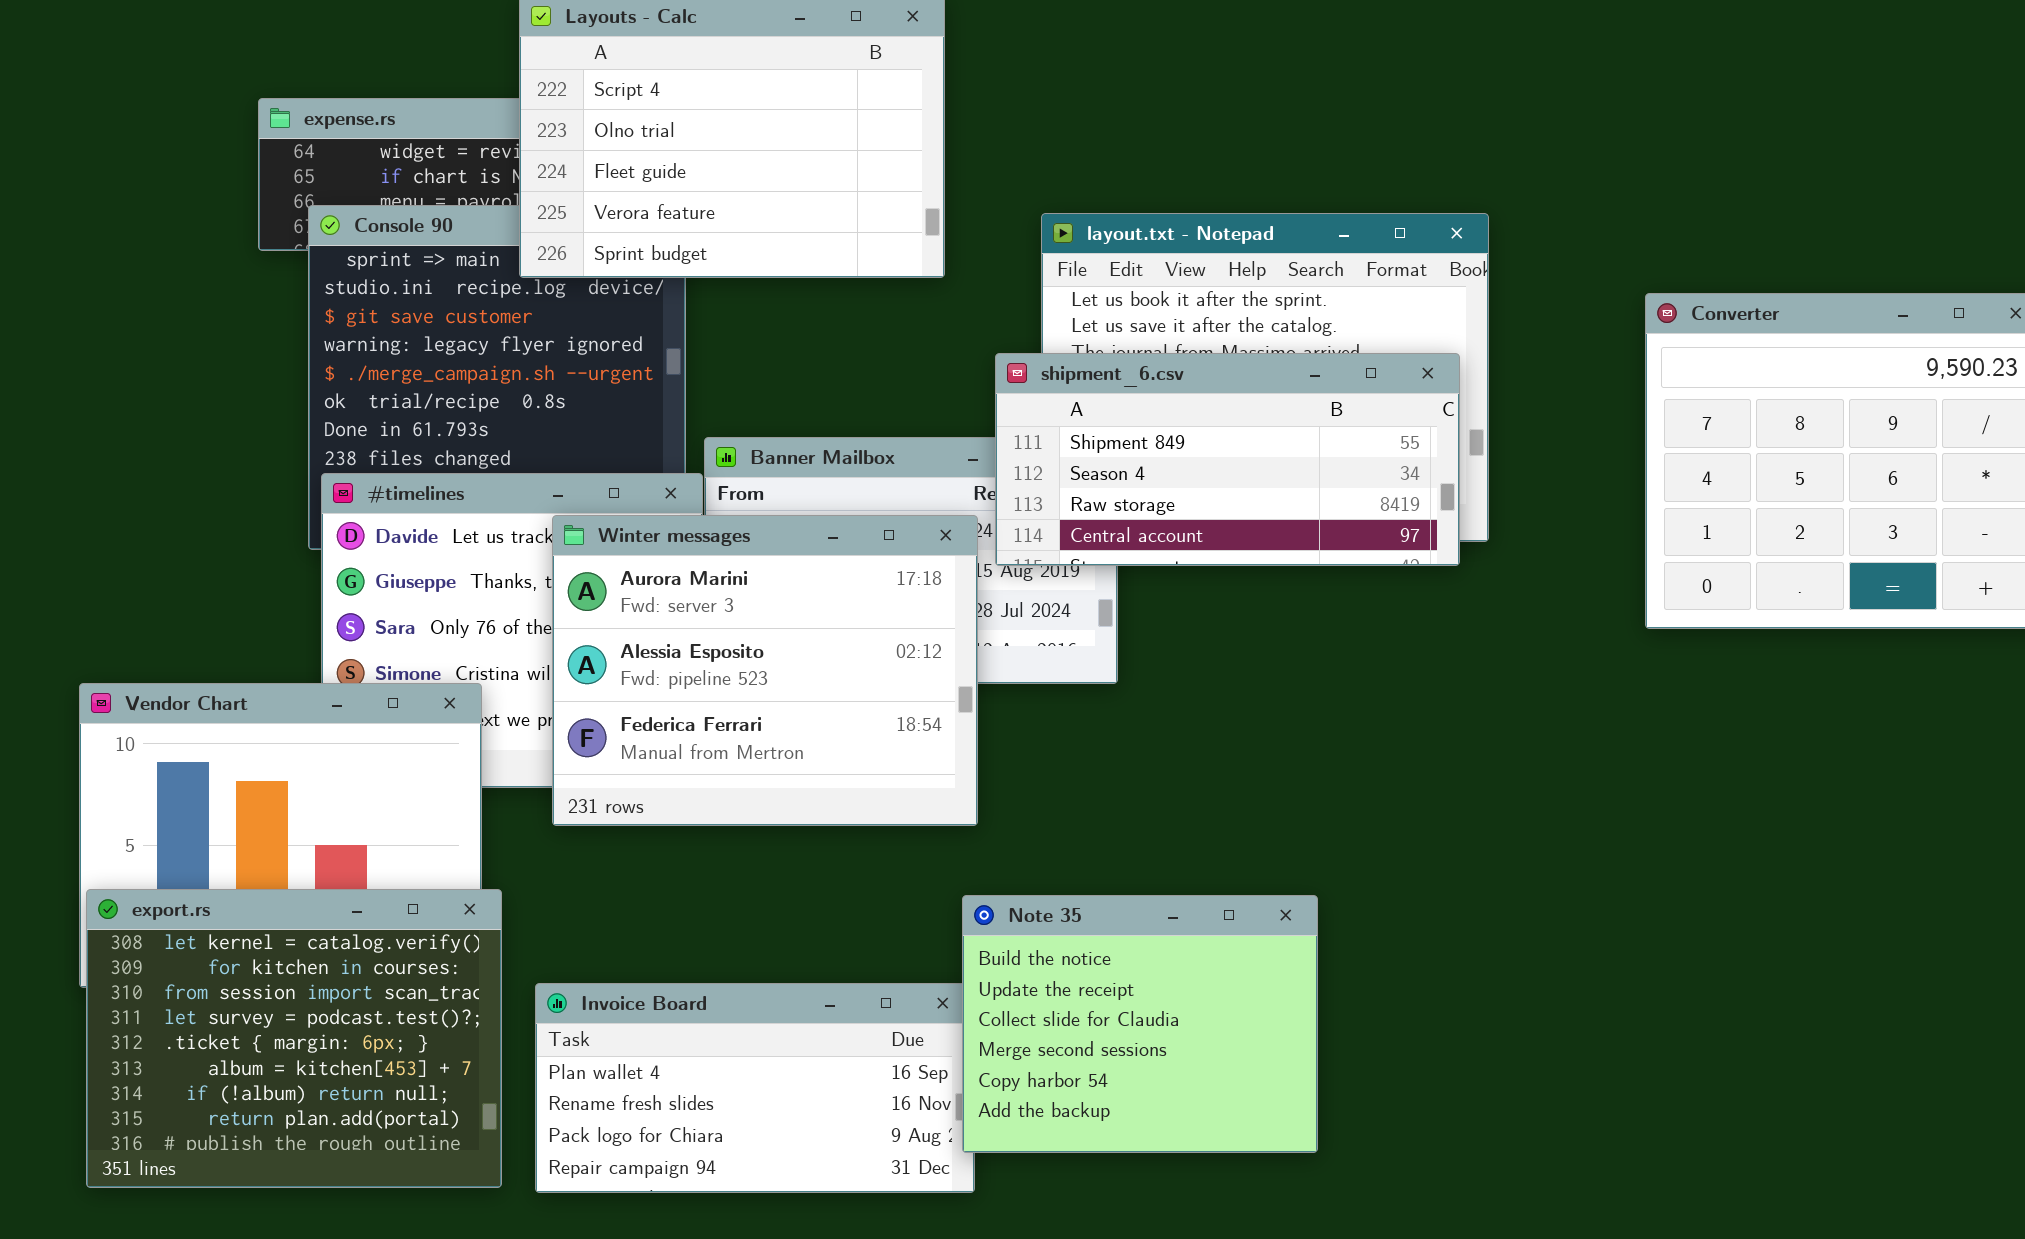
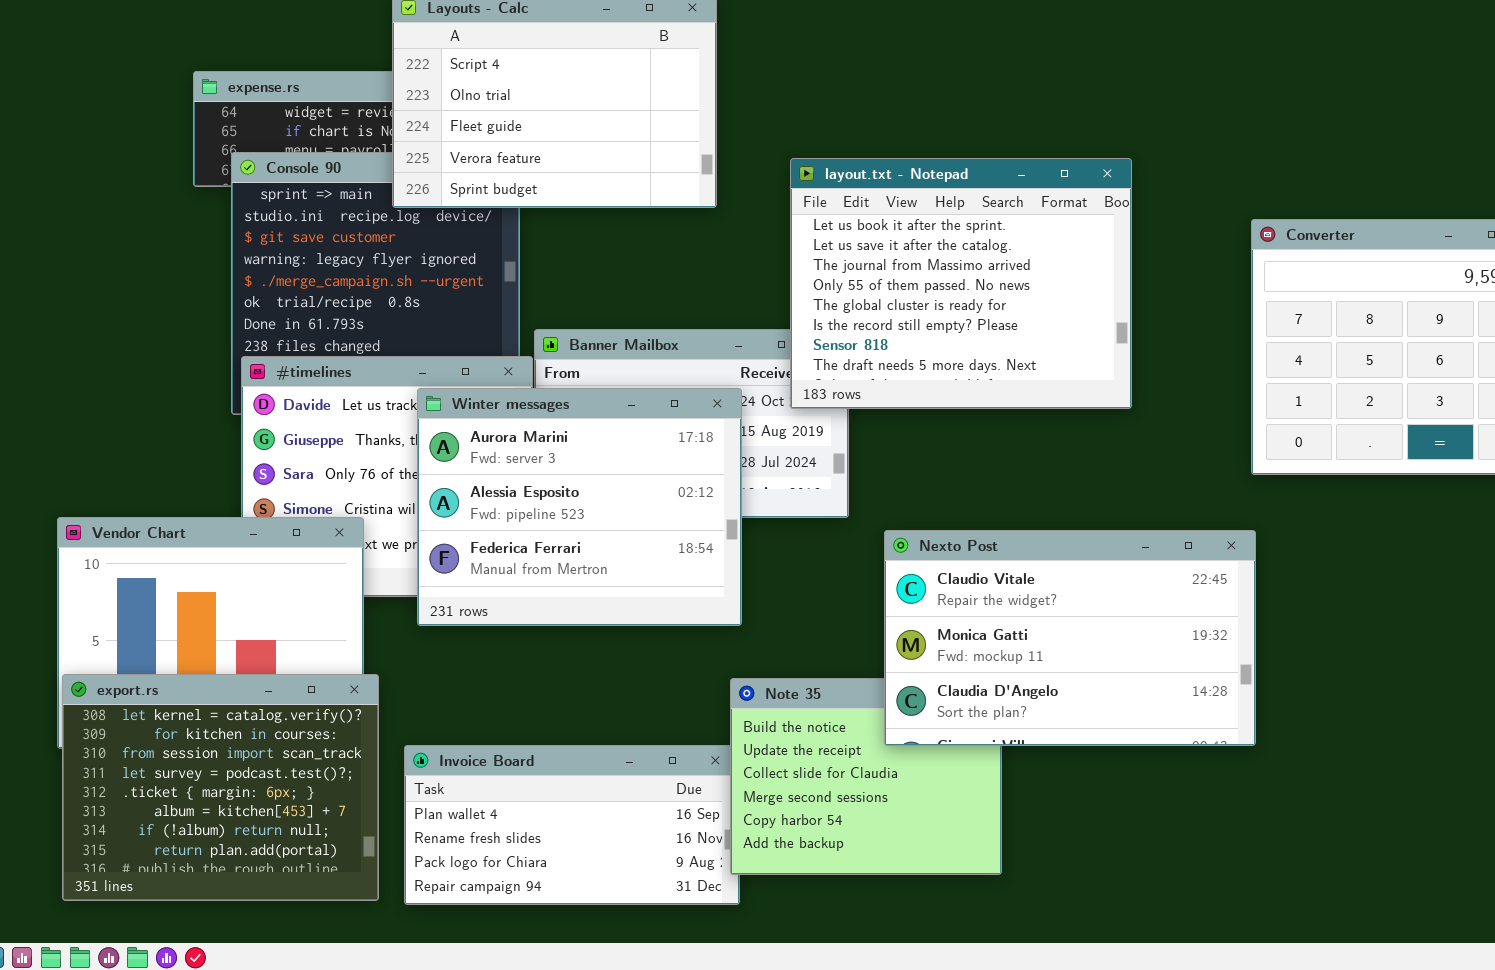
shipment_6.csv: [995,353,1460,566] -> none, closed
Nexto Post: none -> [884,530,1256,746], opened

